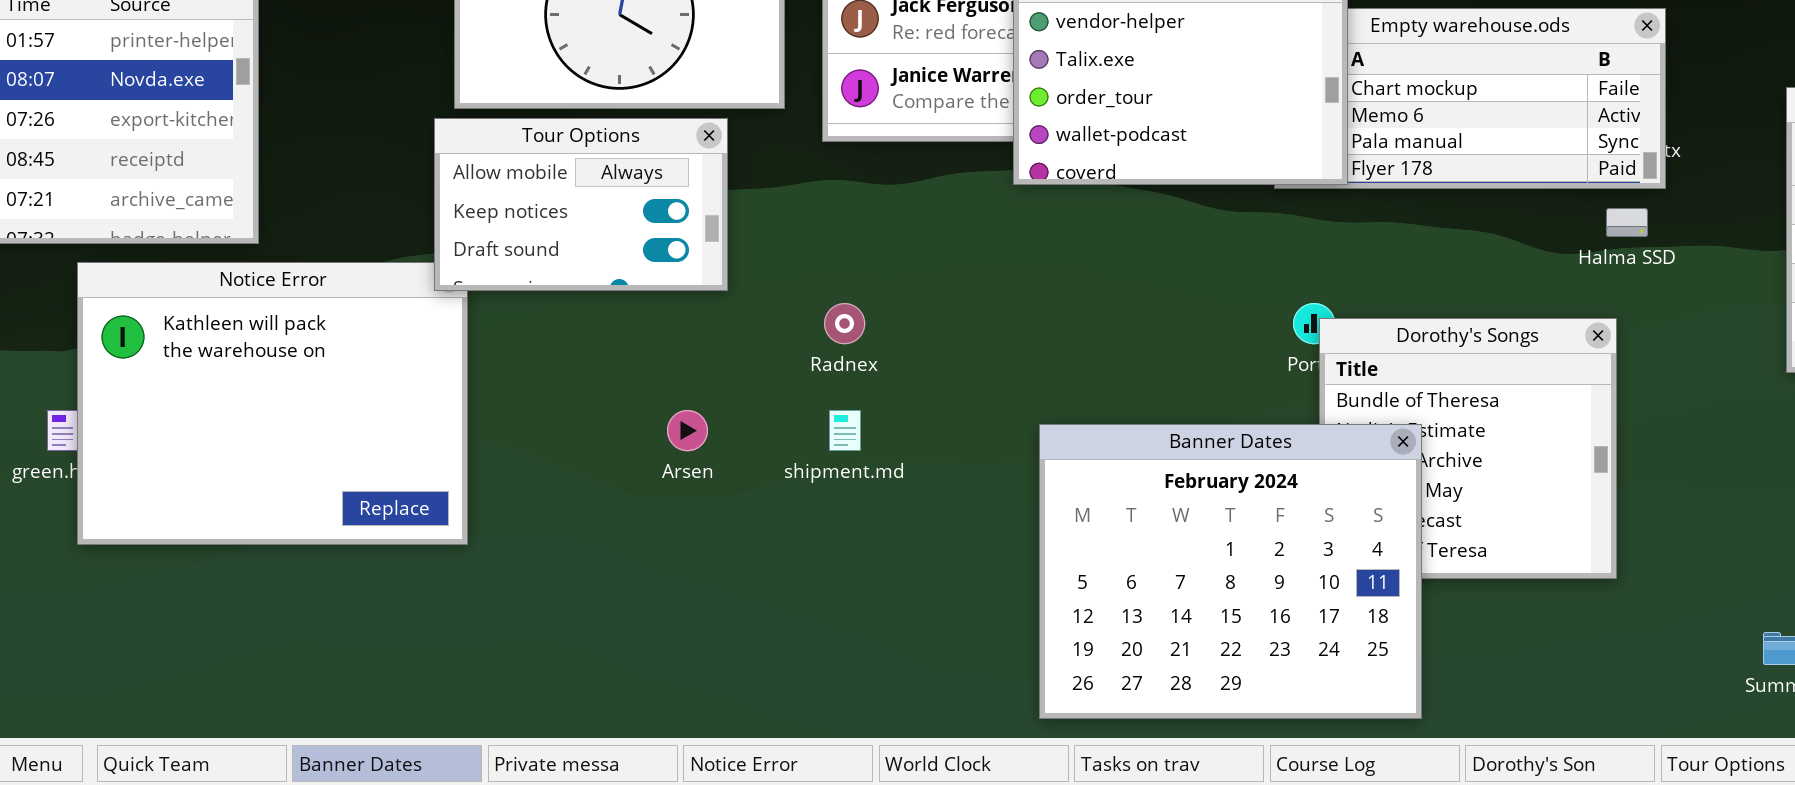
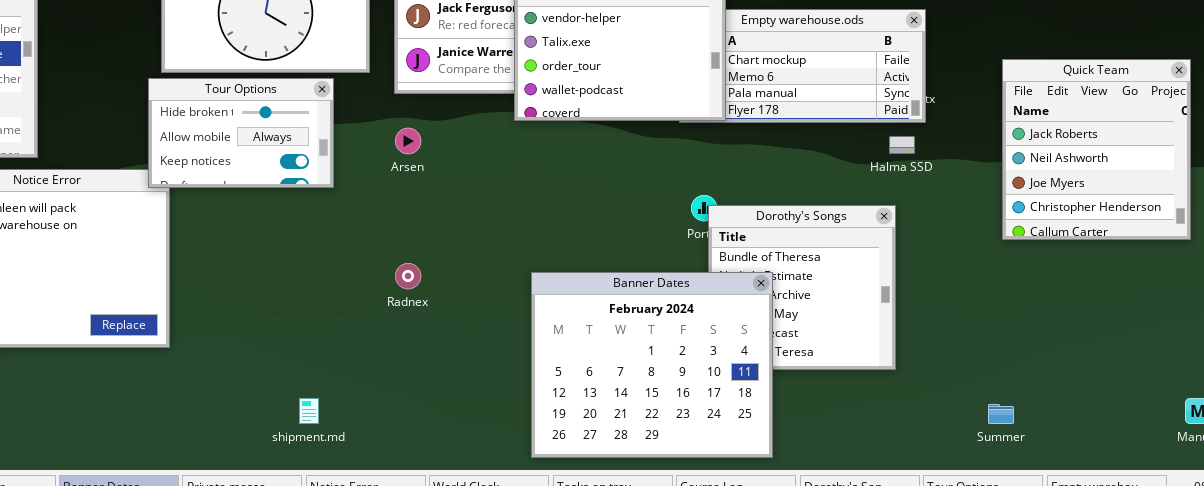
Tour Options: [434,118,728,291] -> [148,78,334,188], scrolled up 1 row
Radnex: [824,303,865,344] -> [395,263,421,289], moved
Arsen: [667,410,708,451] -> [395,128,421,154], moved
shipment.md: [829,410,861,451] -> [299,398,319,424], moved

